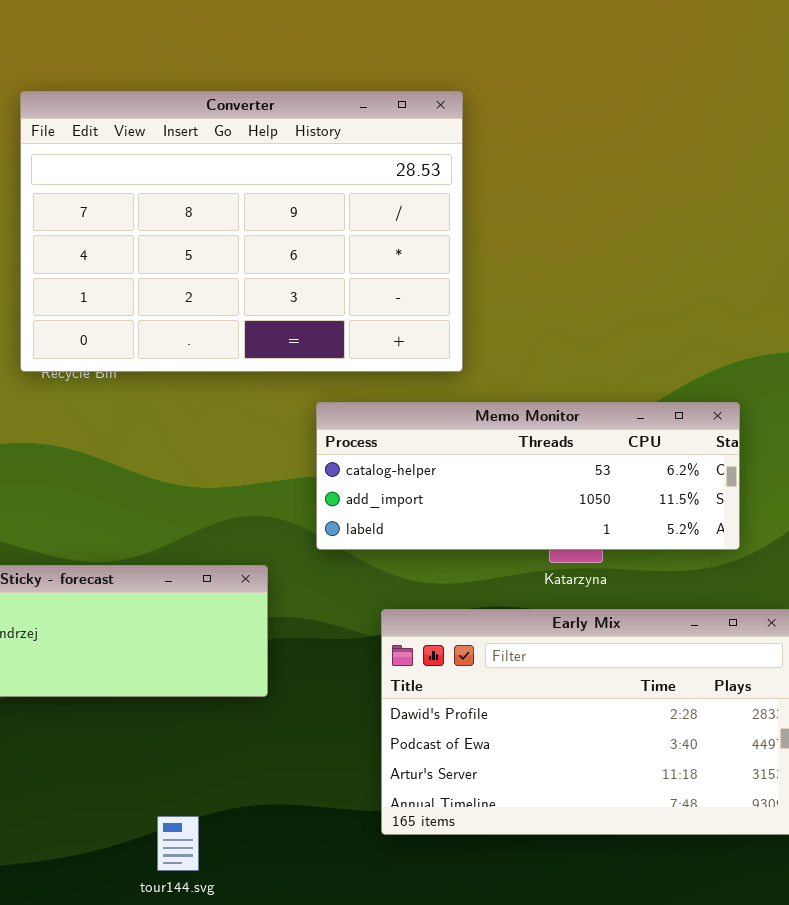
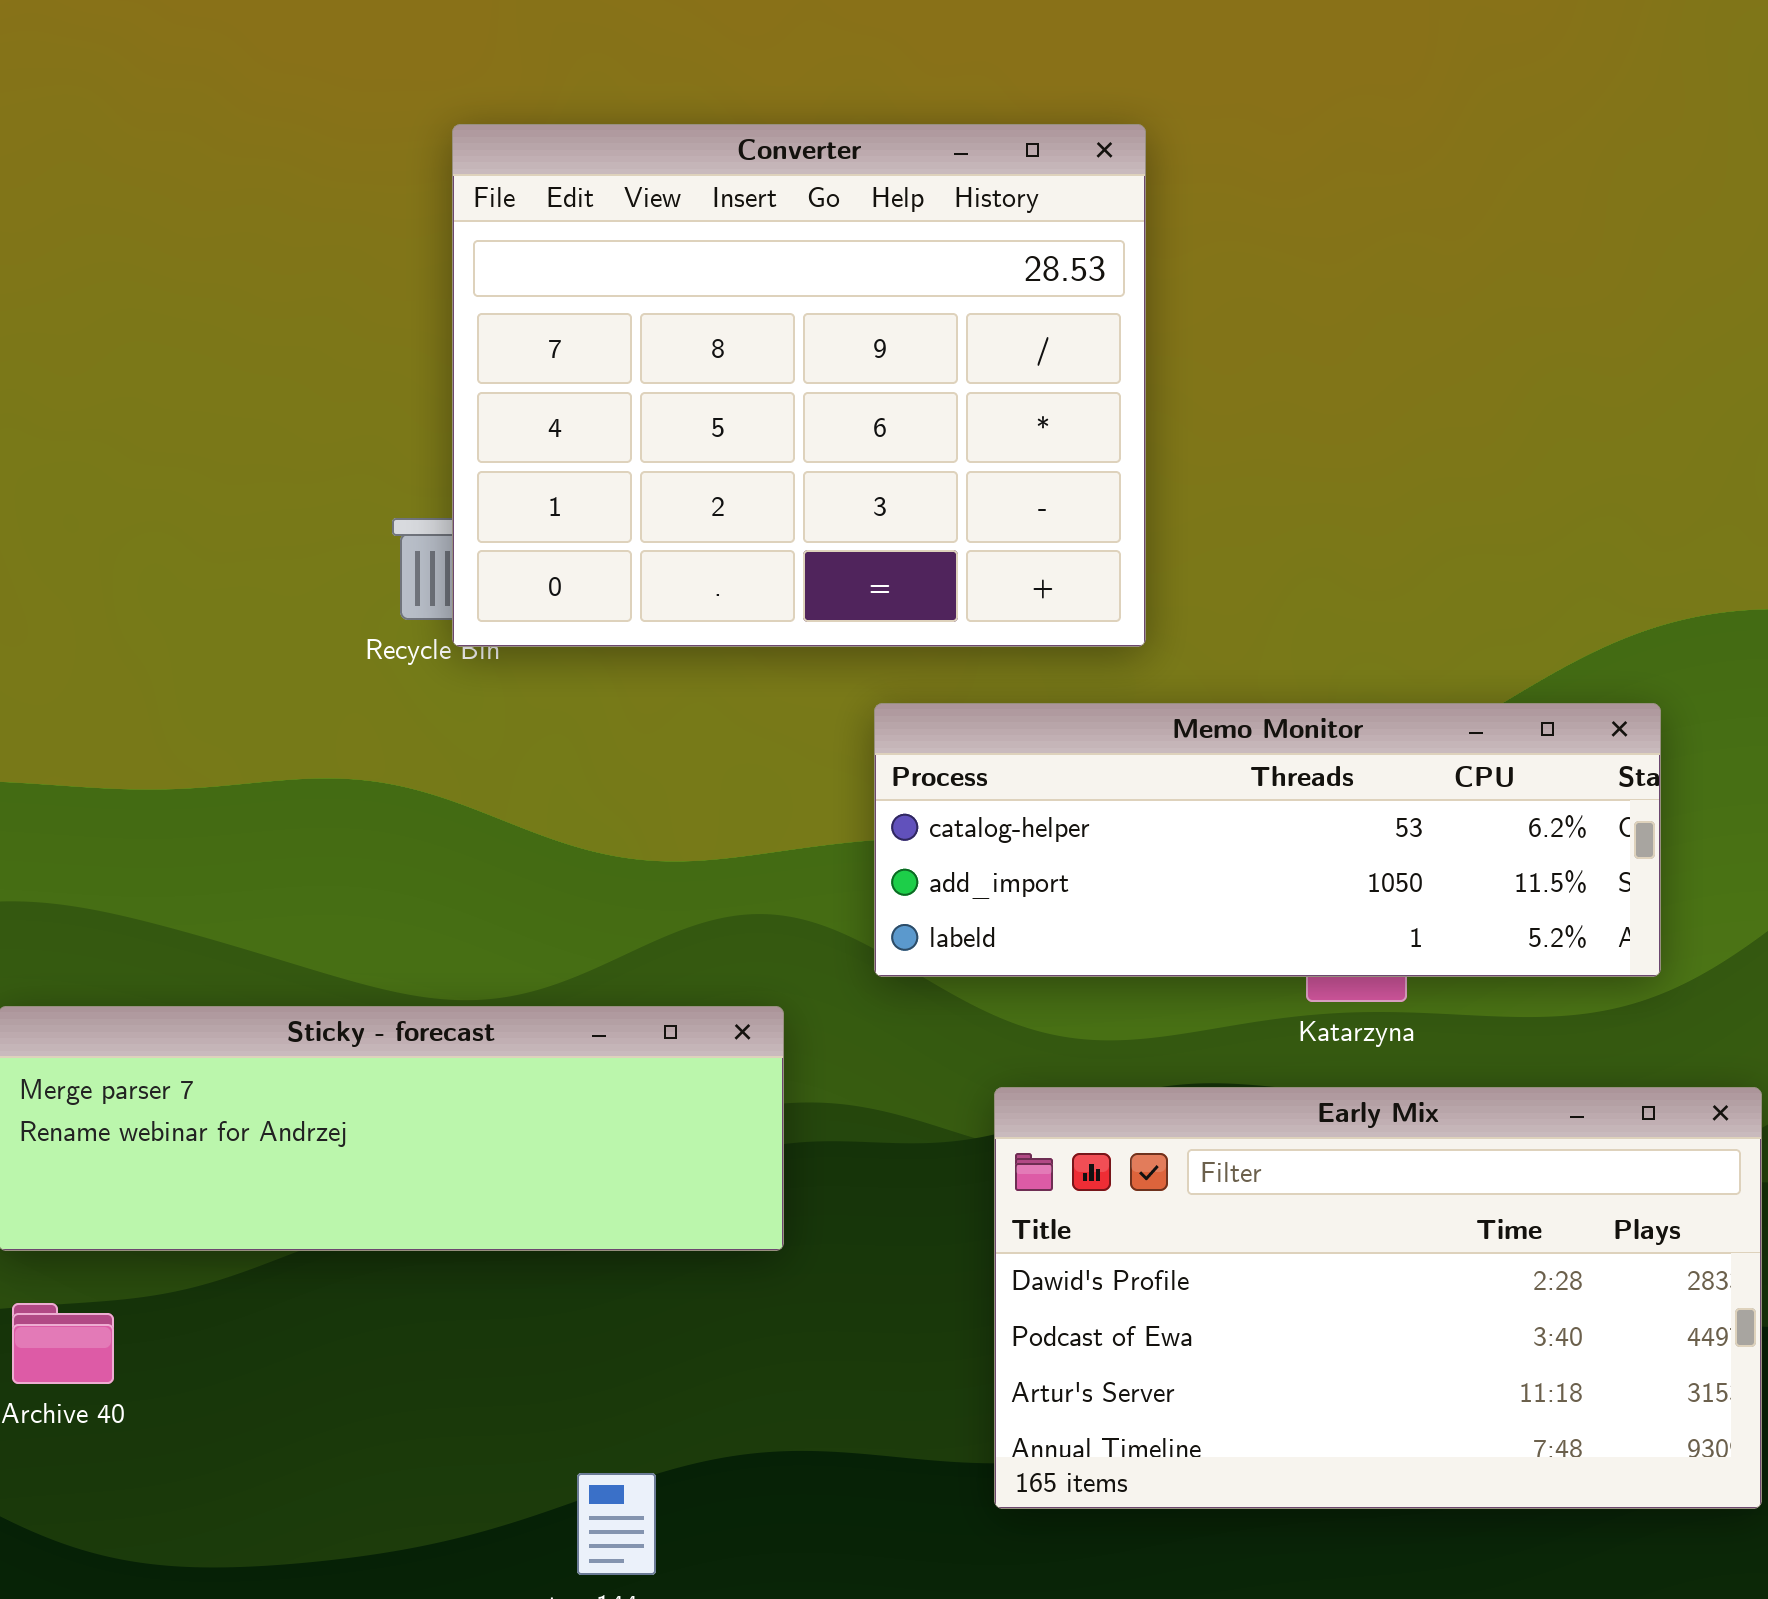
Converter: [20,91,463,372] -> [452,124,1146,647], resized

